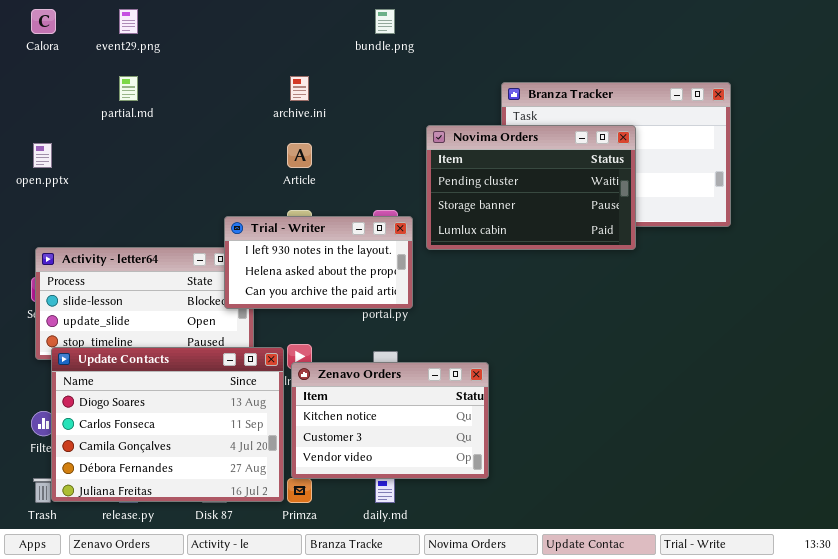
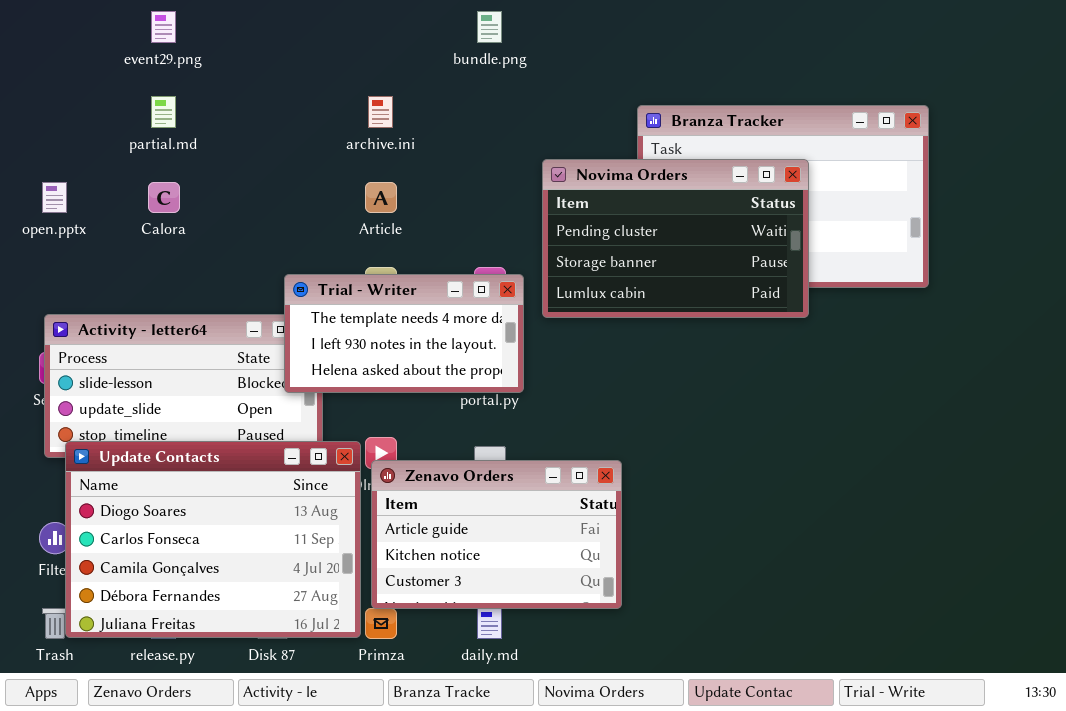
Calora: [31,9,56,34] -> [148,182,180,213], moved
Trial - Writer: [224,216,413,309] -> [284,274,524,393], scrolled up 1 row
Zenavo Orders: [291,362,489,479] -> [371,460,622,609], scrolled up 1 row

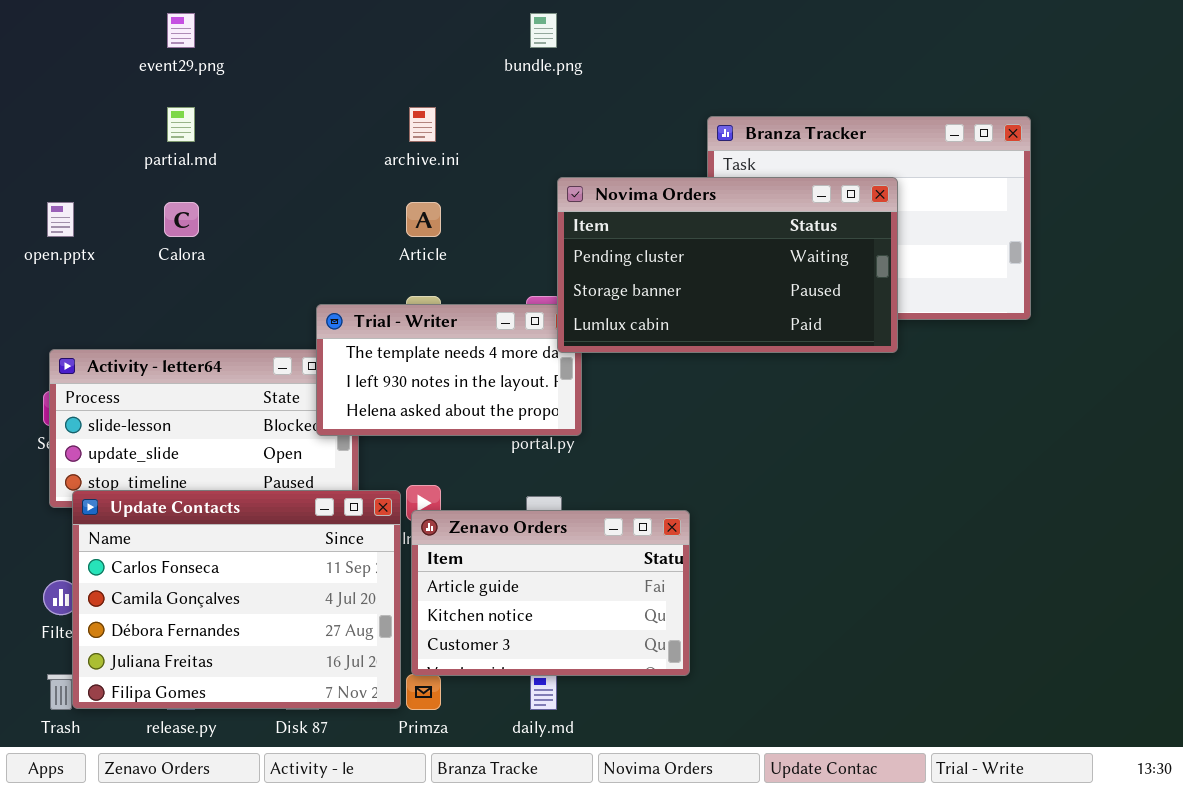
Novima Orders: [542,159,809,318] -> [557,177,898,353], resized
Update Contacts: [65,441,361,638] -> [72,490,401,709], scrolled down 1 row

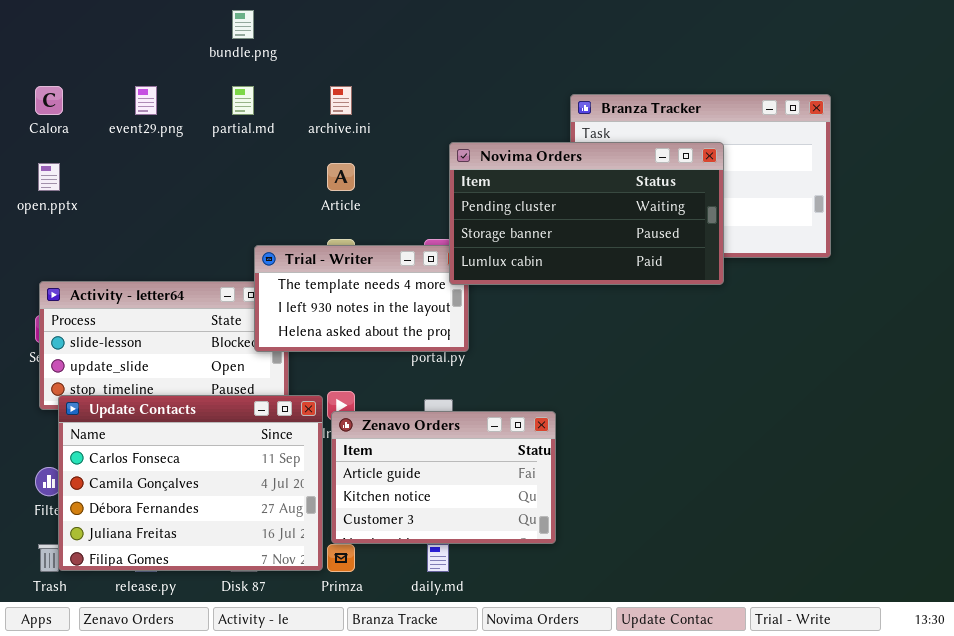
event29.png: [167,13,195,48] -> [135,86,157,115], moved
bundle.png: [530,13,557,48] -> [232,10,254,39], moved
partial.md: [167,107,195,142] -> [232,86,254,115], moved
Calora: [164,202,199,237] -> [35,86,63,115], moved

